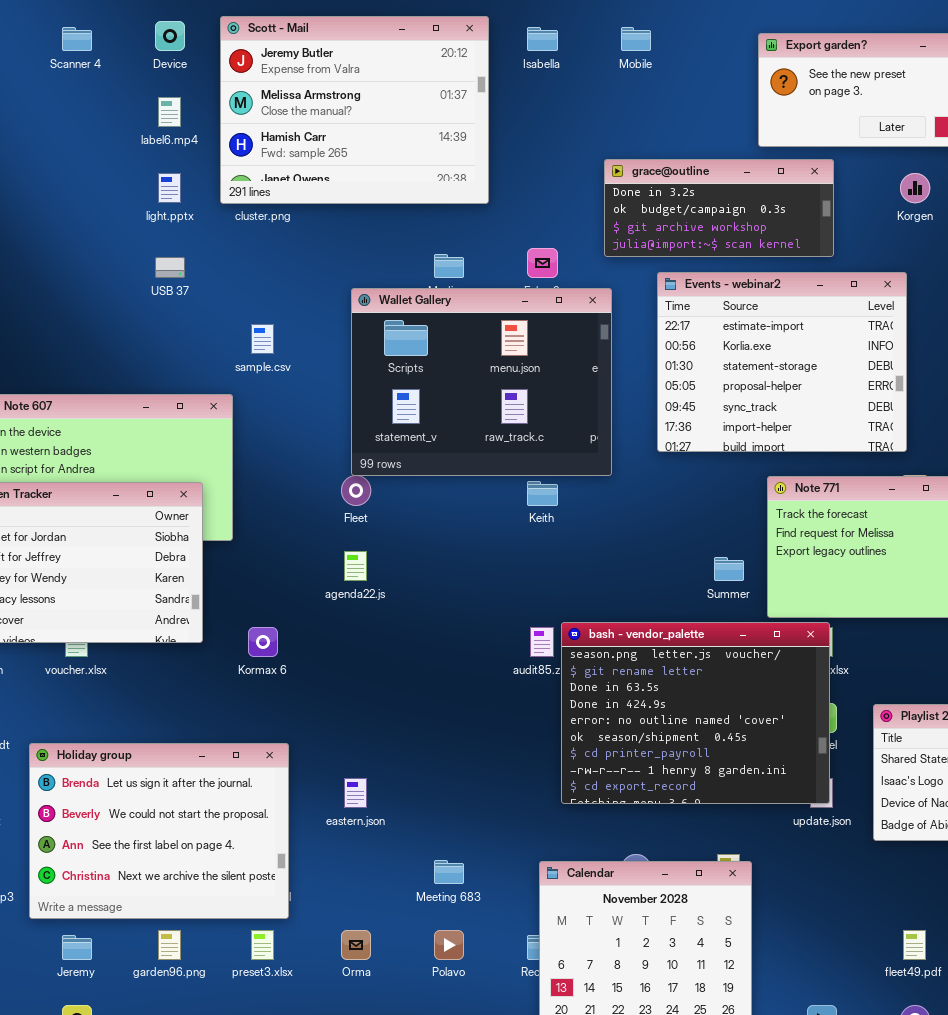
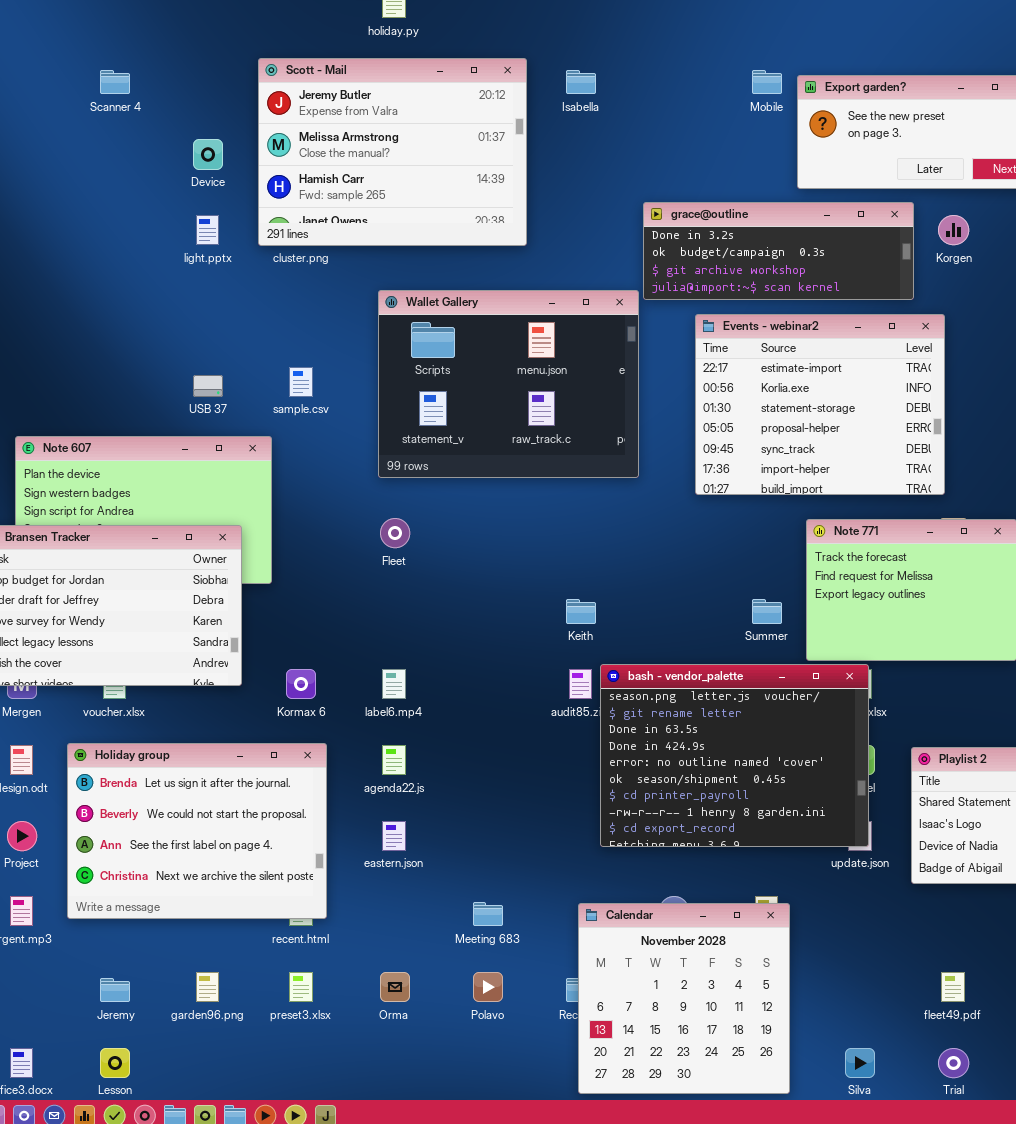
Device: [155,21,185,51] -> [193,139,223,170], moved
Mobile: [621,27,651,51] -> [752,70,782,94], moved
label6.mp4: [158,97,181,127] -> [382,669,406,699], moved
grace@outline: [604,159,834,257] -> [643,202,914,300], resized
USB 37: [155,257,185,278] -> [193,375,223,397], moved
Wallet Gallery: [351,288,612,476] -> [378,290,639,478], moved
Keith: [527,481,558,506] -> [566,599,596,624], moved
agenda22.js: [344,551,367,581] -> [382,745,406,775], moved
Holiday group: [29,743,289,919] -> [67,743,327,919], moved

